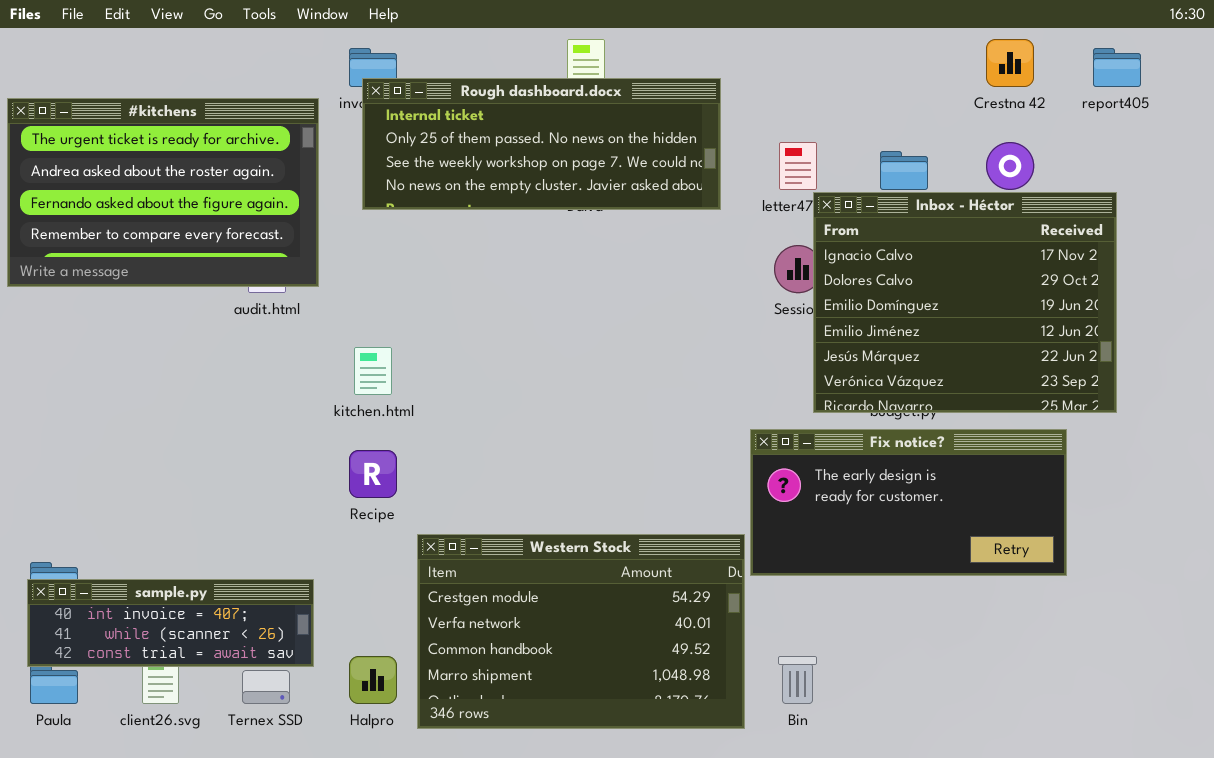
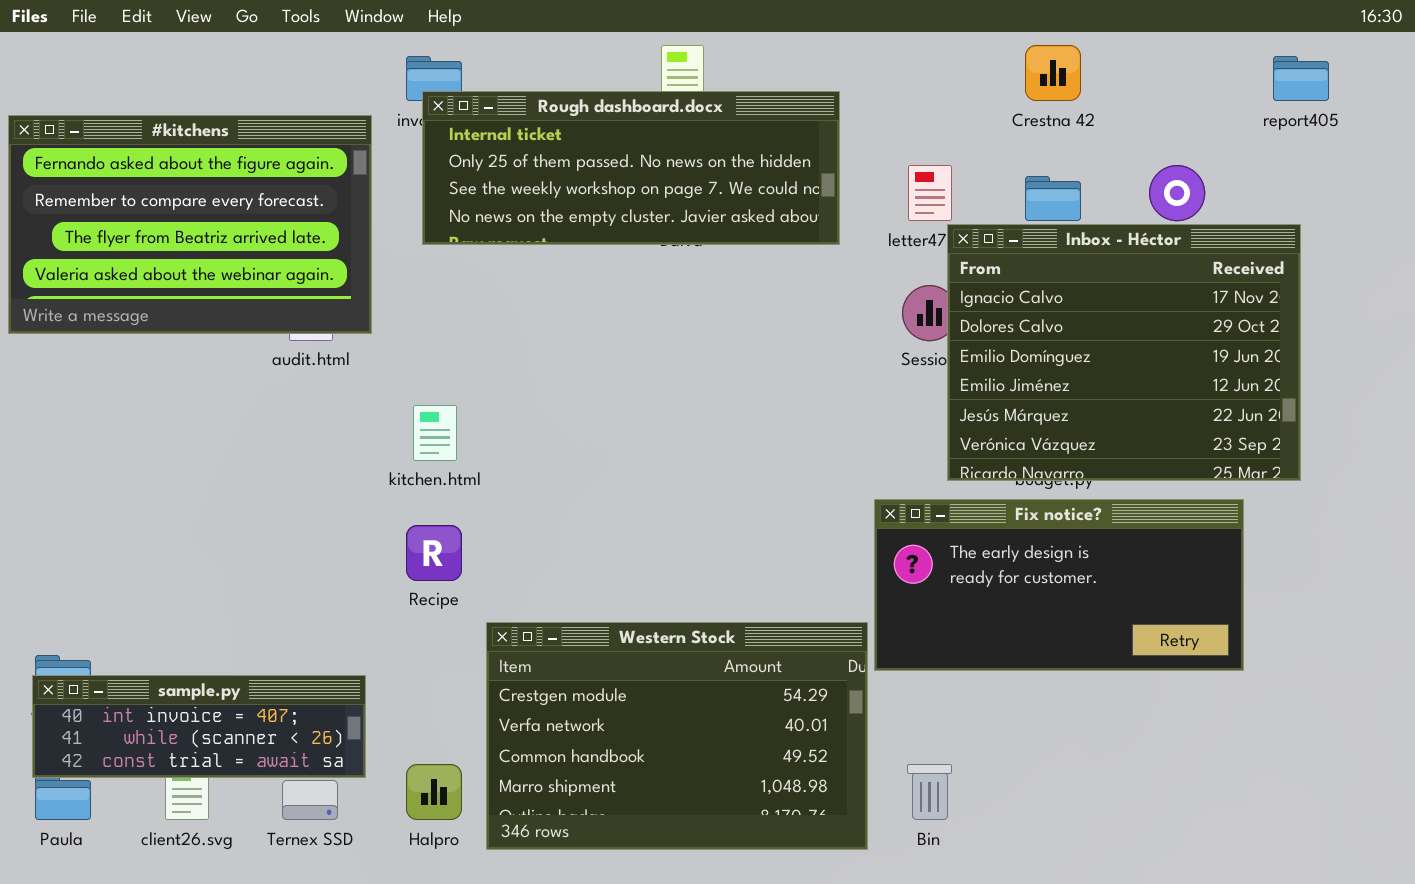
Crestna 42: [986,39,1034,87] -> [1025,45,1081,101], moved
#kitchens: [7,98,319,287] -> [8,115,372,334], scrolled down 2 rows

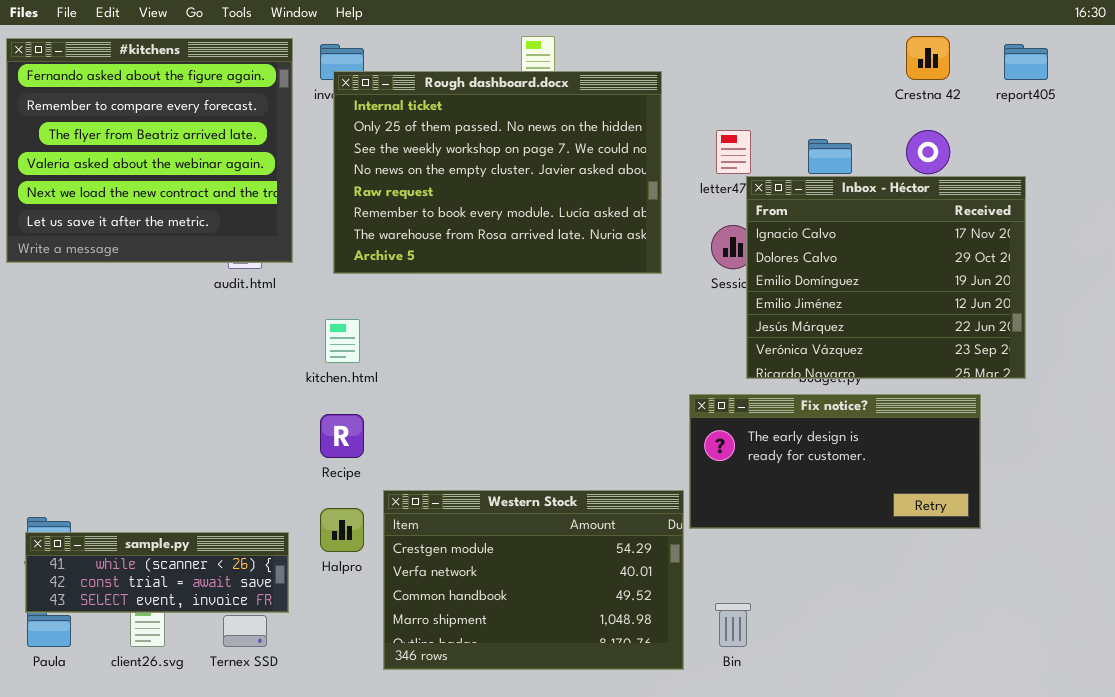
Crestna 42: [1025,45,1081,101] -> [906,36,950,80], moved
Rough dashboard.docx: [422,91,840,245] -> [333,71,662,274], resized
#kitchens: [8,115,372,334] -> [6,38,293,263], resized
sample.py: [32,675,366,778] -> [25,532,289,613], scrolled down 1 row
Halpro: [406,764,462,820] -> [320,508,364,552], moved

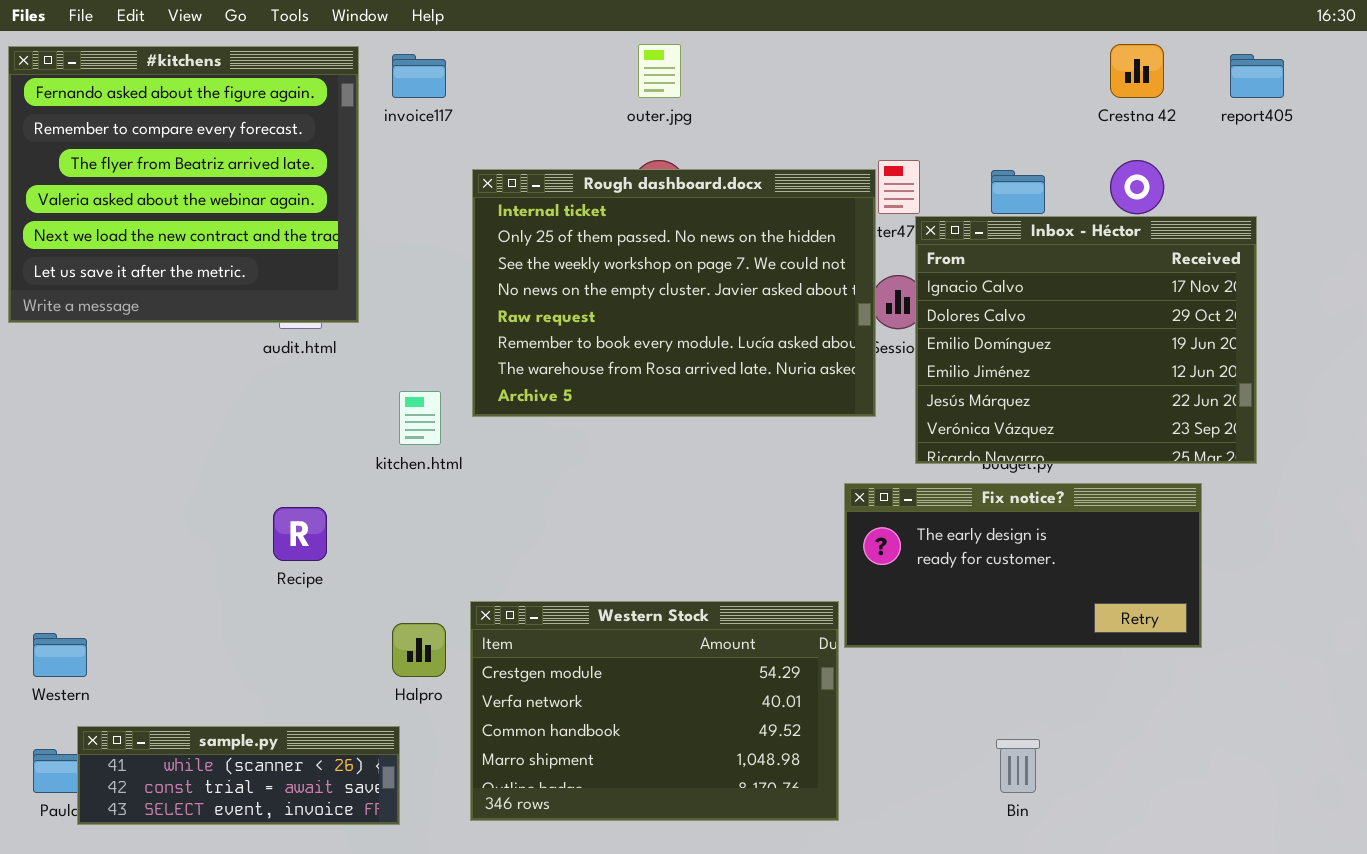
Rough dashboard.docx: [333,71,662,274] -> [472,169,876,417], moved
Recipe: [320,414,364,458] -> [273,507,327,561], moved
sample.py: [25,532,289,613] -> [77,726,400,825], moved
Bin: [715,603,751,647] -> [996,739,1040,793], moved

